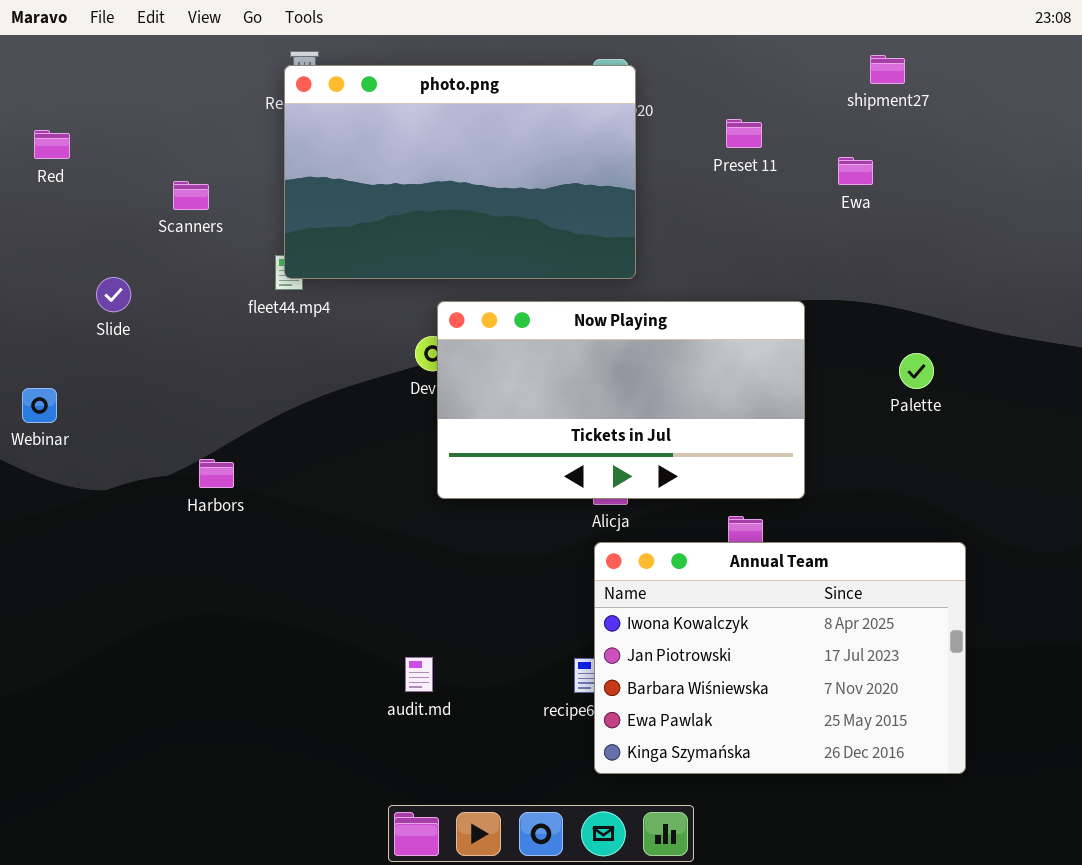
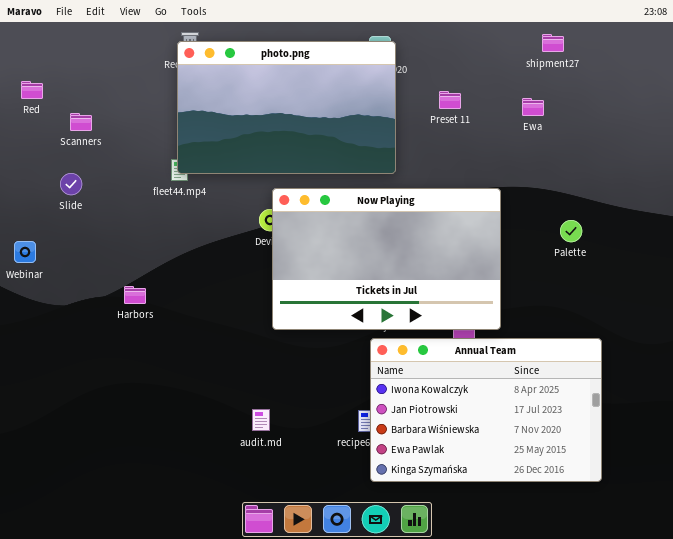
Preset 11: [726,119,762,148] -> [439,91,461,109], moved
Scanners: [173,181,209,210] -> [70,113,92,131], moved
Now Playing: [437,301,805,499] -> [272,188,501,330], resized

